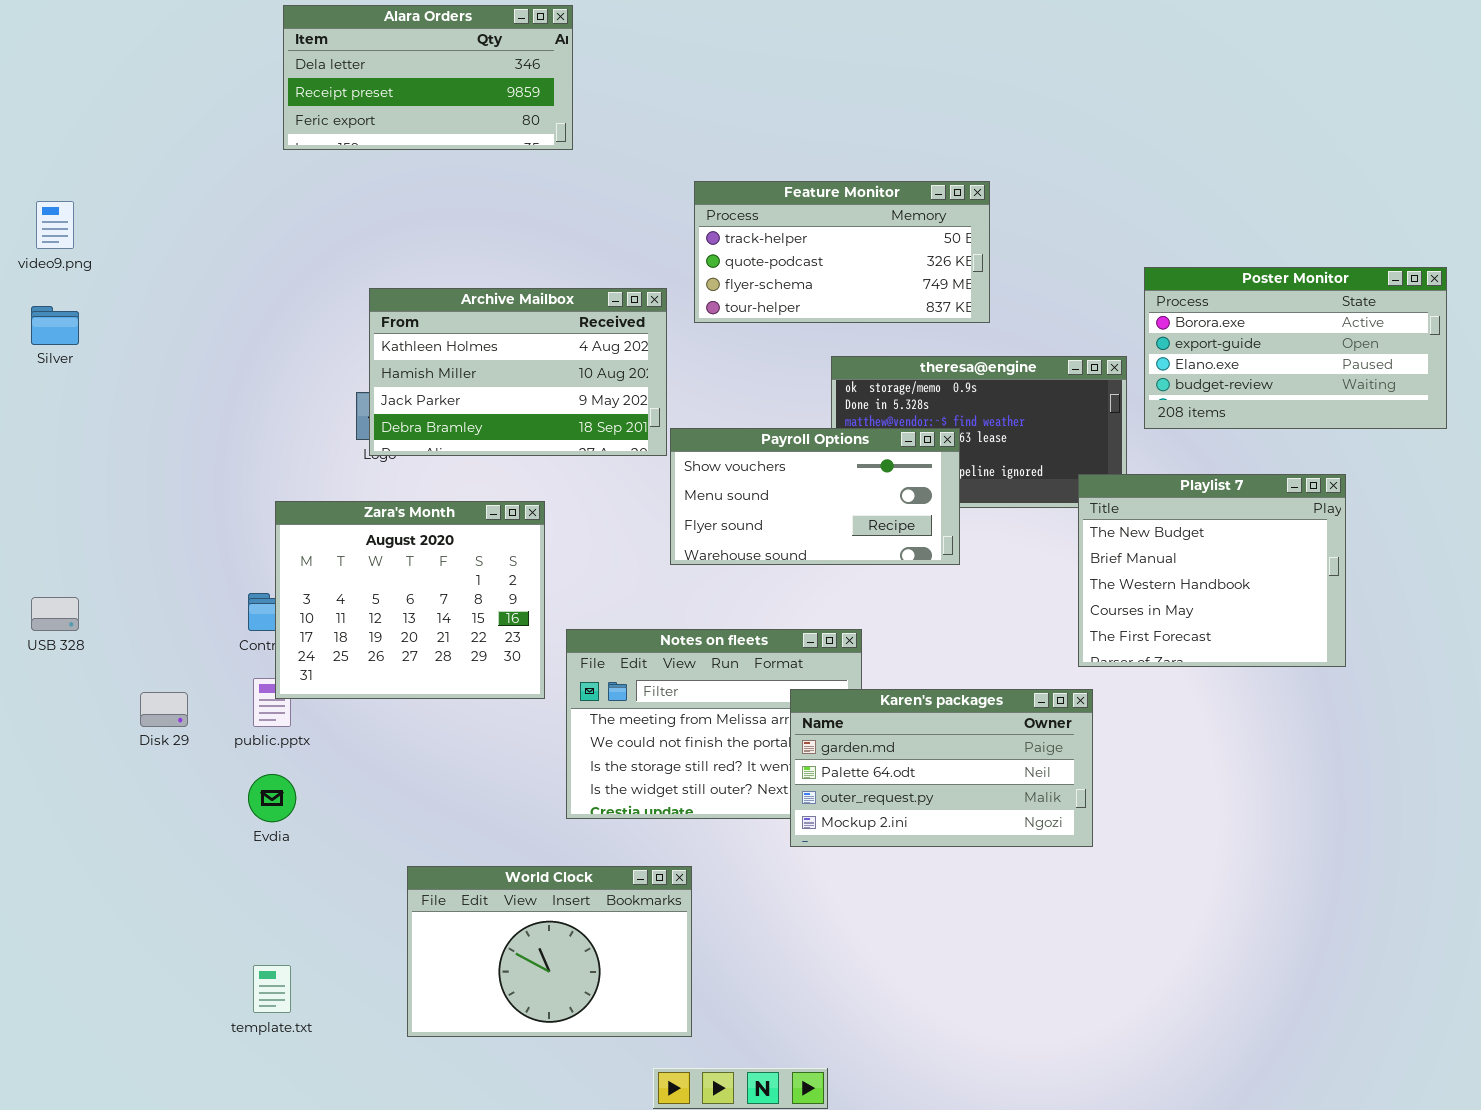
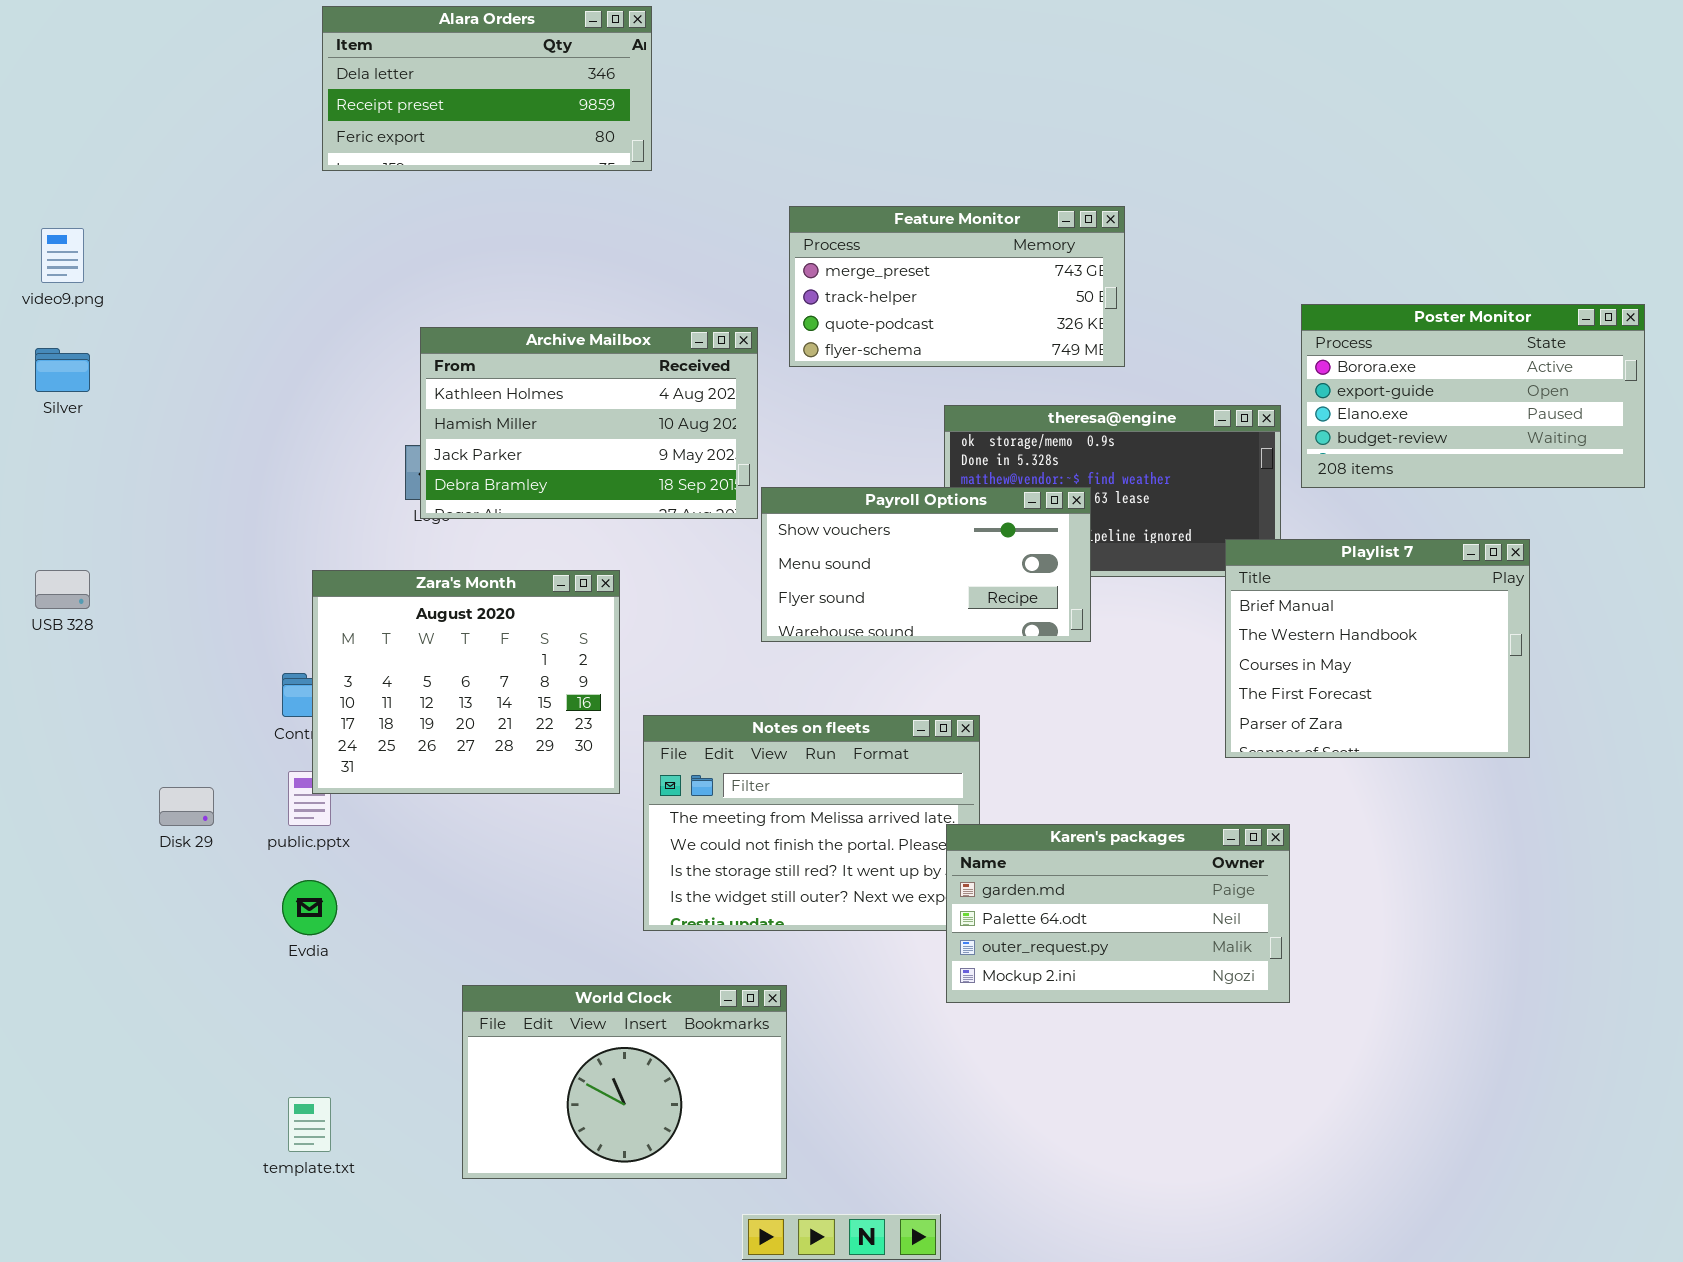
Feature Monitor: [694,181,990,323] -> [789,206,1125,367], scrolled up 1 row
Playlist 7: [1078,474,1346,667] -> [1225,539,1530,758], scrolled down 1 row
USB 328: [31,597,79,631] -> [35,570,90,609], moved
Karen's packages: [790,689,1093,847] -> [946,824,1290,1003], moved

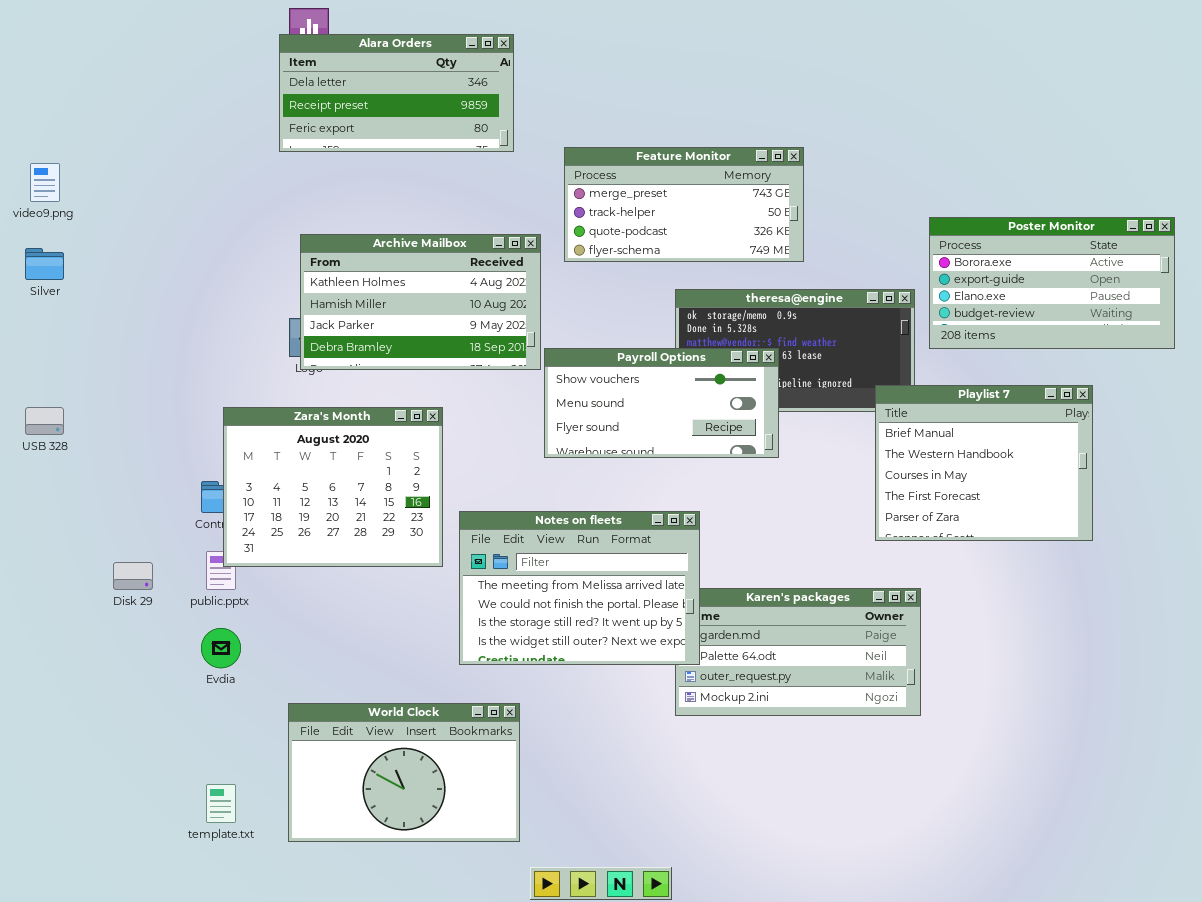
Alara Orders: [322,6,652,171] -> [279,34,514,152], moved
Notes on fleets: [643,715,980,931] -> [459,511,700,665], raised
World Clock: [462,985,787,1179] -> [288,703,520,842], moved

